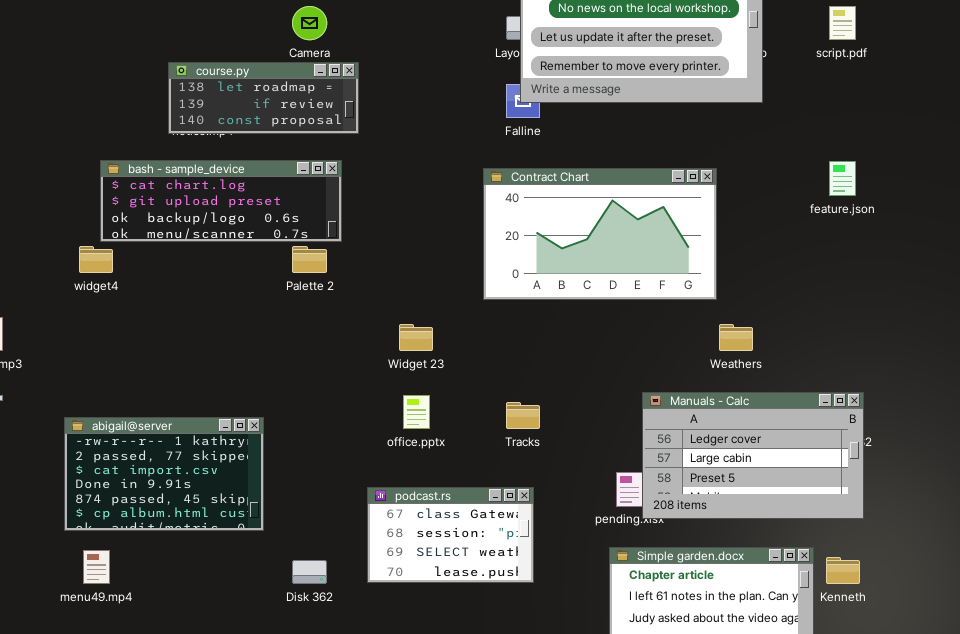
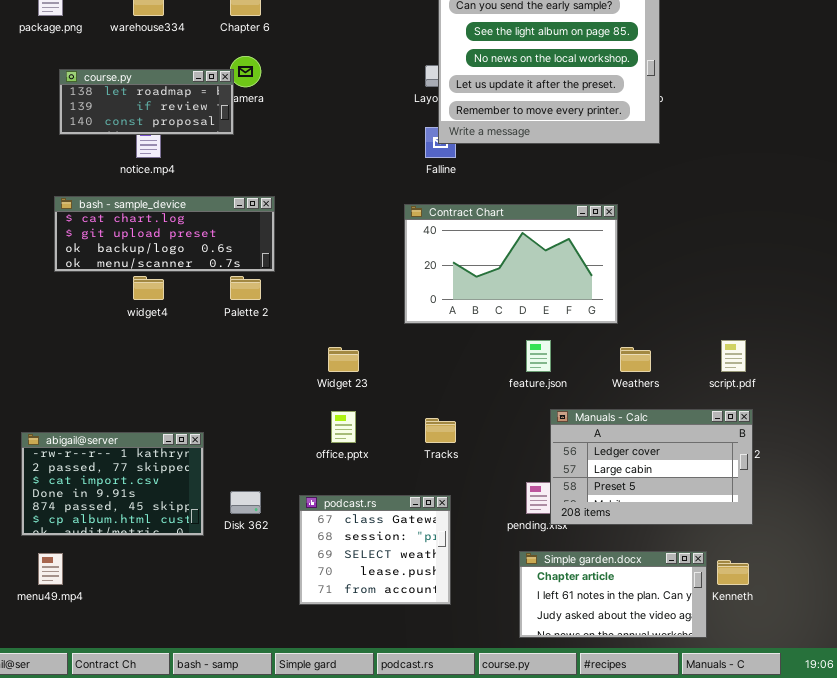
script.pdf: [829,6,856,40] -> [721,340,746,372], moved
course.py: [168,62,359,134] -> [59,69,234,135], moved
feature.json: [829,161,856,196] -> [526,340,551,372], moved
widget4: [79,246,113,273] -> [133,276,164,300], moved
podcast.rs: [367,487,534,583] -> [299,495,451,605], resized
Disk 362: [292,560,327,584] -> [230,491,261,514], moved

